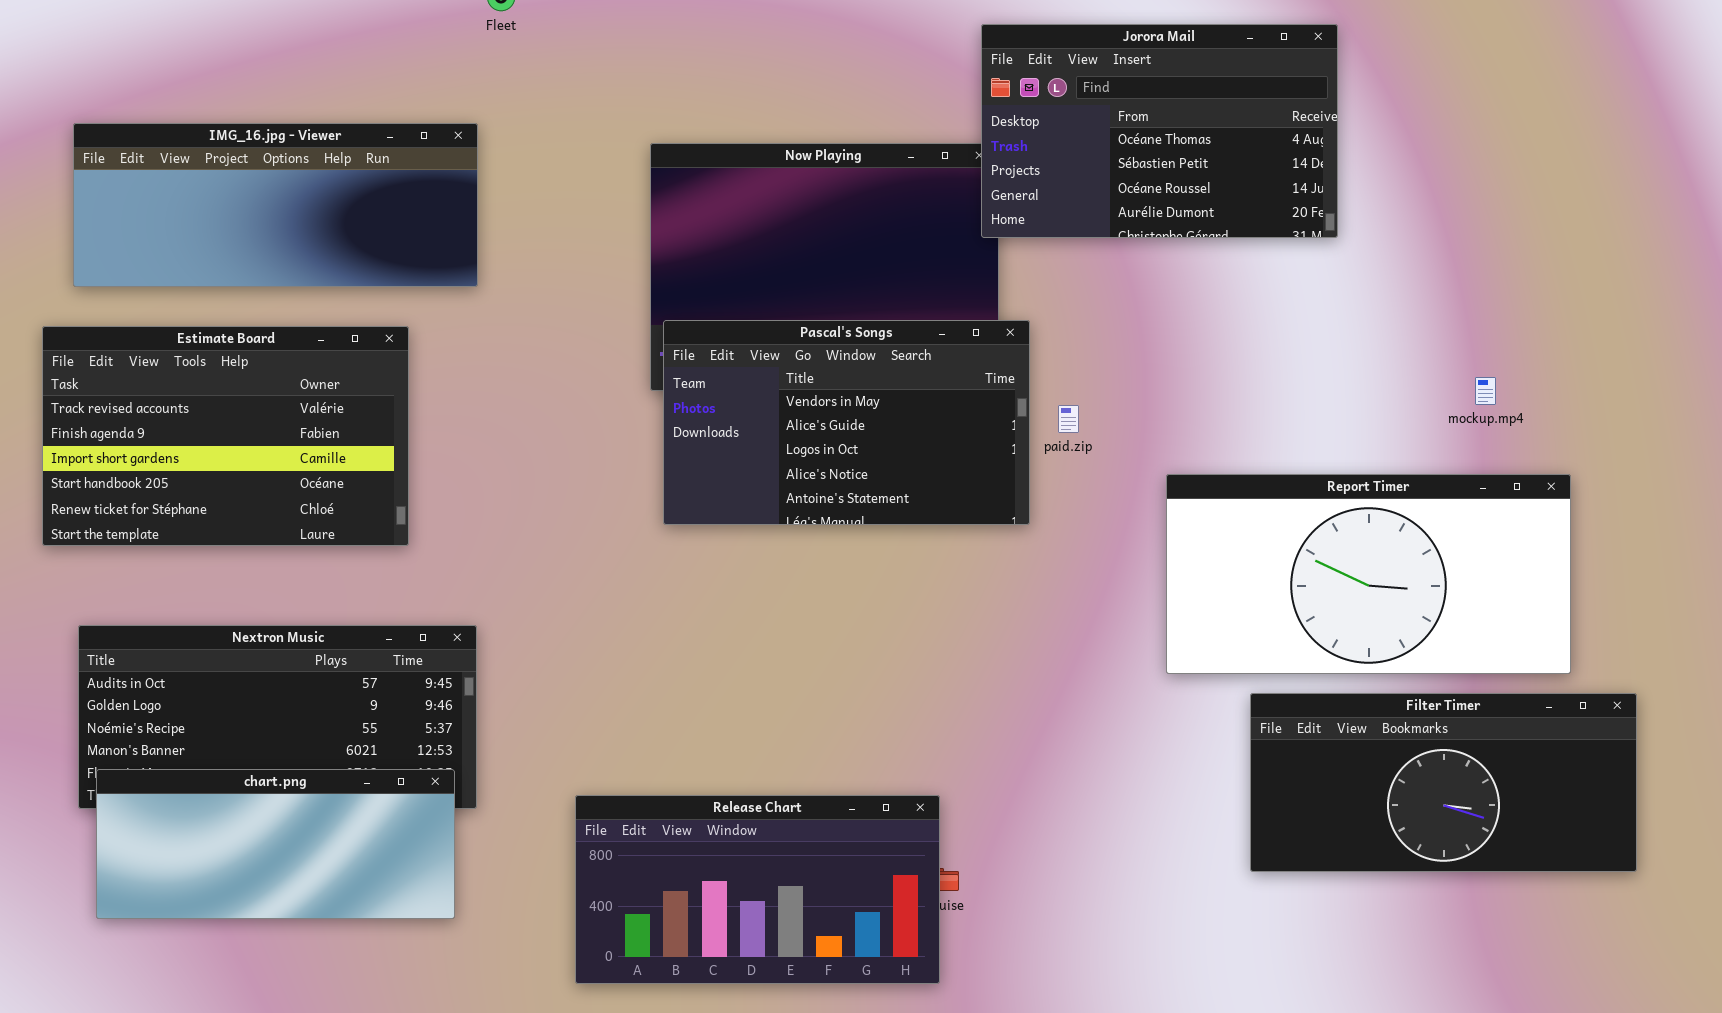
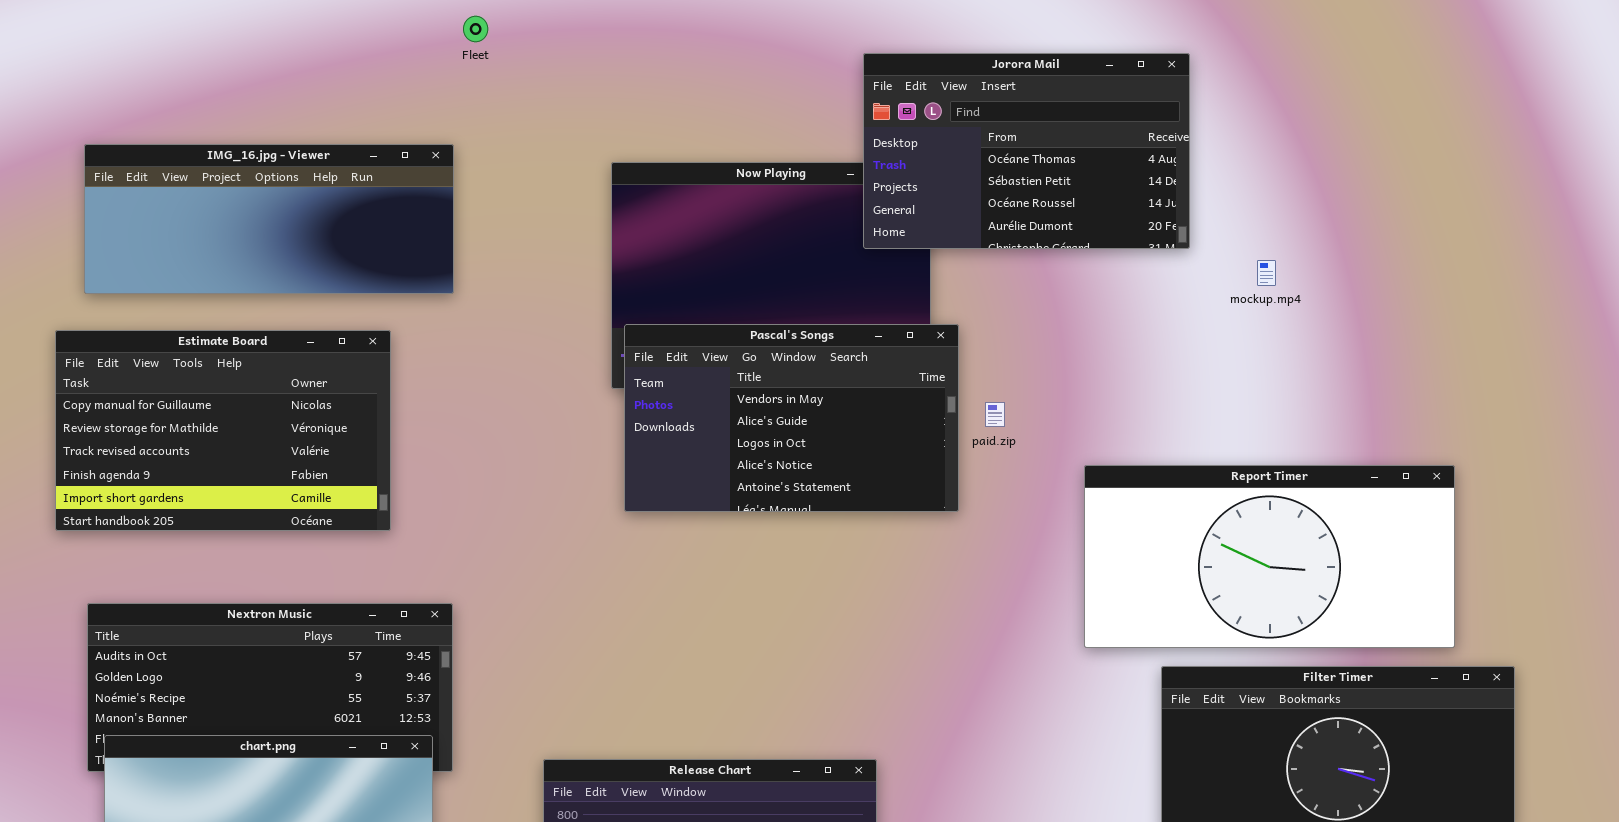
Jorora Mail: [981,24,1338,238] -> [863,53,1190,249], moved
Estimate Board: [42,326,409,546] -> [55,330,391,531], scrolled up 2 rows
mockup.mp4: [1475,377,1496,405] -> [1257,260,1276,286], moved

